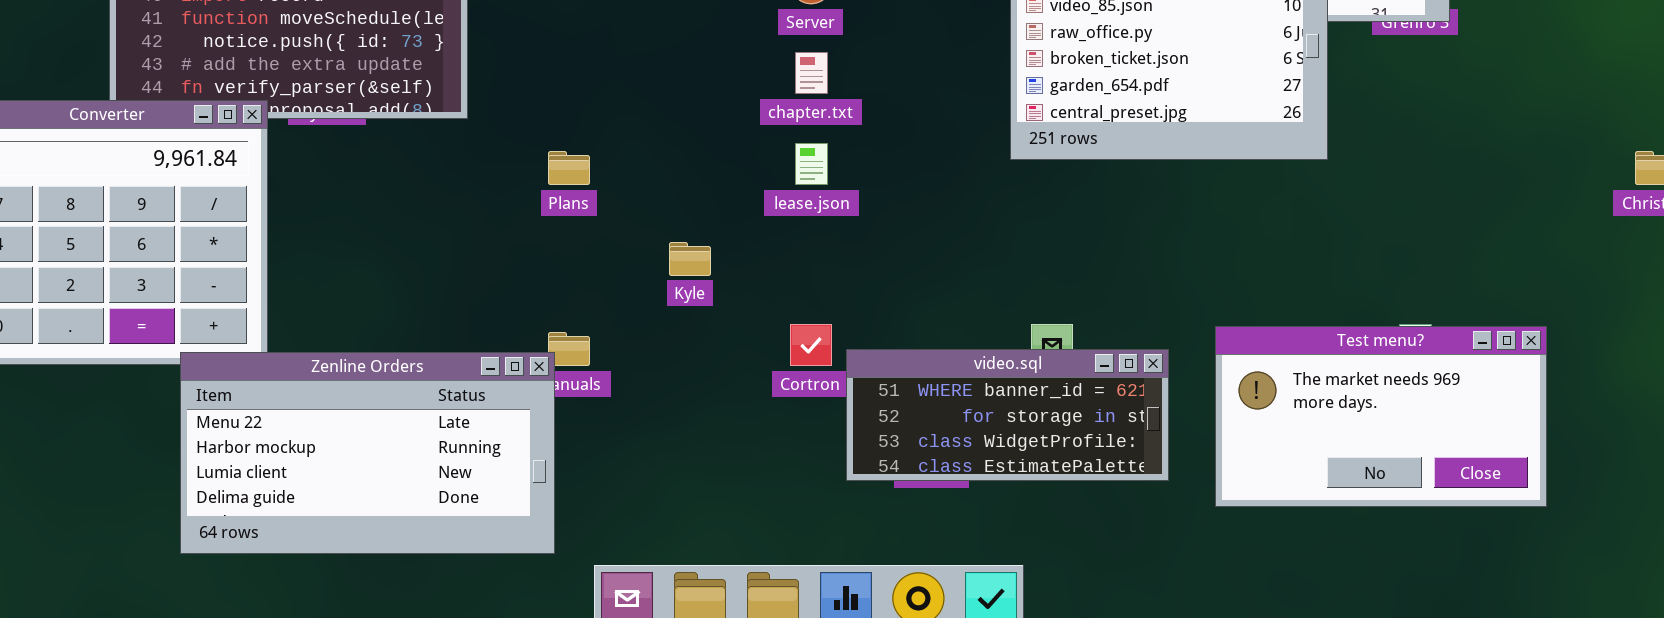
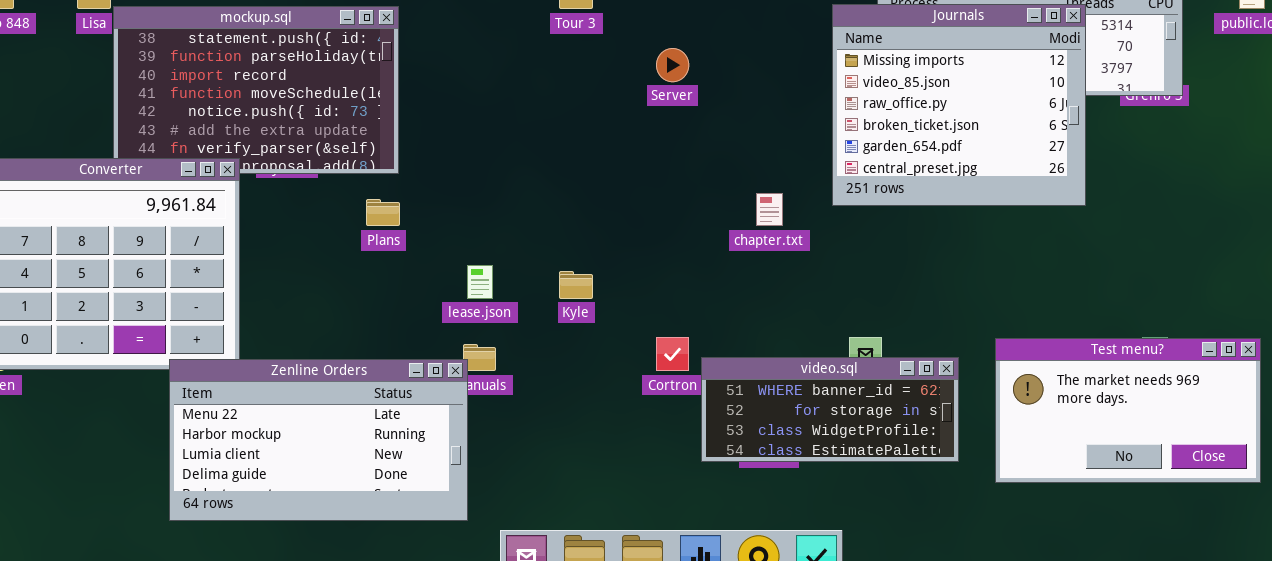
chapter.txt: [795,52,828,94] -> [756,193,783,226], moved
lease.json: [795,143,828,185] -> [467,265,493,299], moved
Plans: [548,151,590,185] -> [366,199,400,226], moved

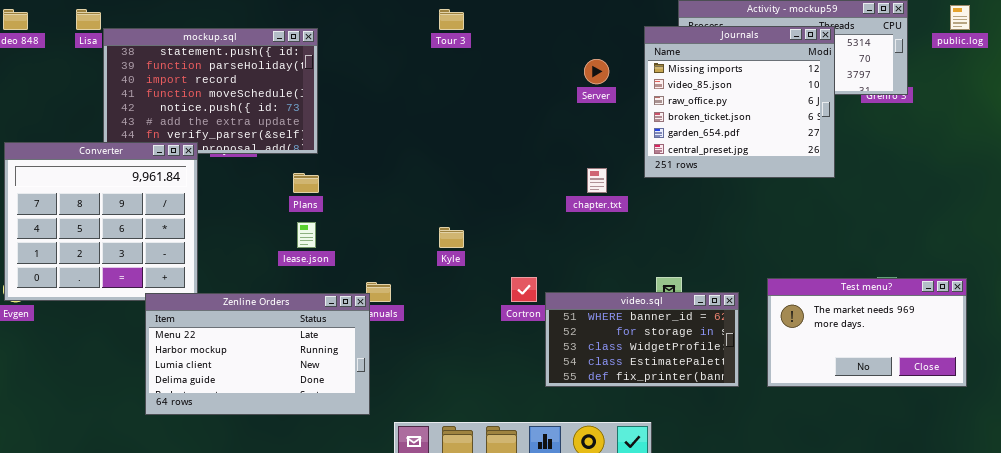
Server: [656,48,689,82] -> [584,59,609,84], moved
lease.json: [467,265,493,299] -> [297,222,316,248], moved
video.sql: [701,357,959,462] -> [545,292,739,387], resized

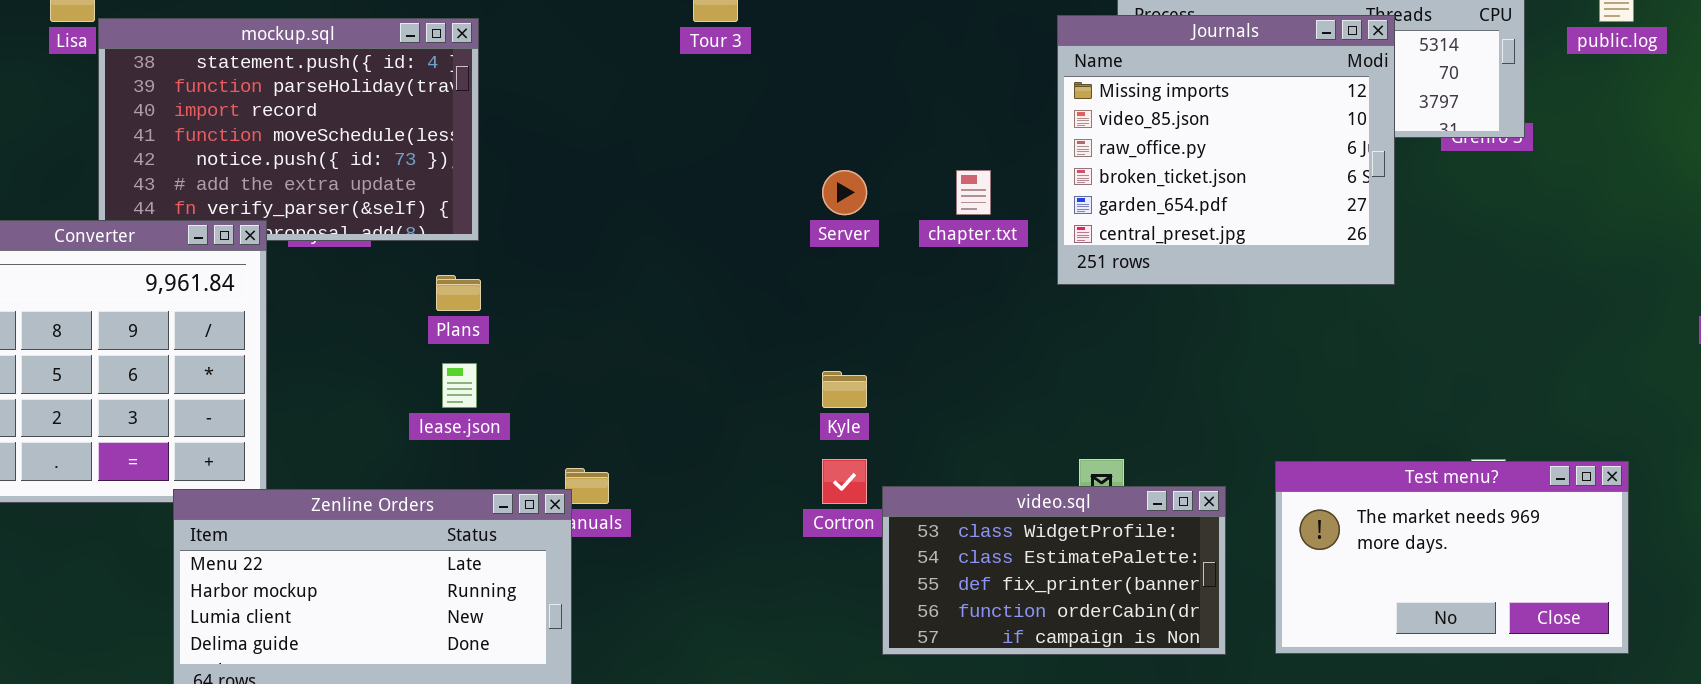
Server: [584,59,609,84] -> [822,170,867,215], moved
chapter.txt: [587,168,607,193] -> [956,170,991,215], moved
Kyle: [439,227,464,248] -> [822,371,867,408], moved
video.sql: [545,292,739,387] -> [882,486,1226,655], scrolled down 2 rows

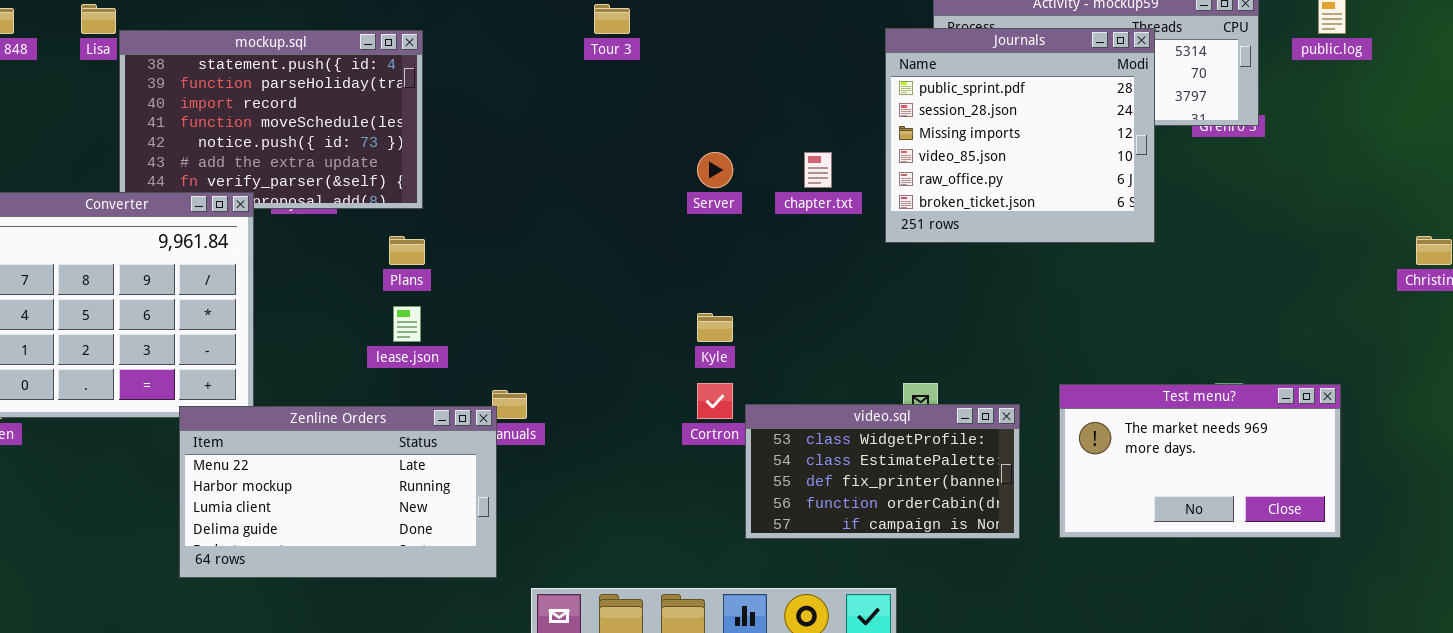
Journals: [1057,15,1395,285] -> [885,28,1155,243], scrolled up 2 rows

